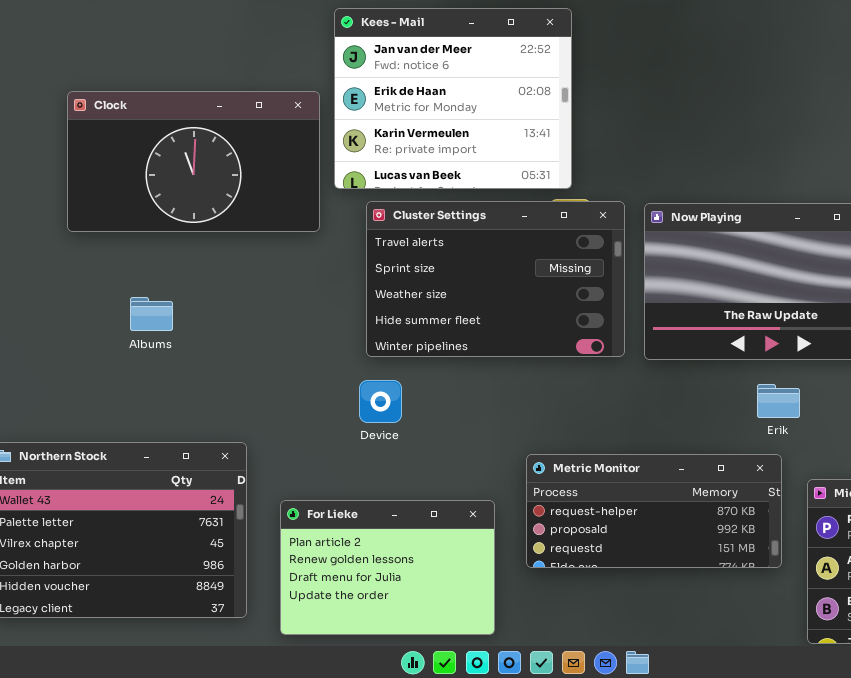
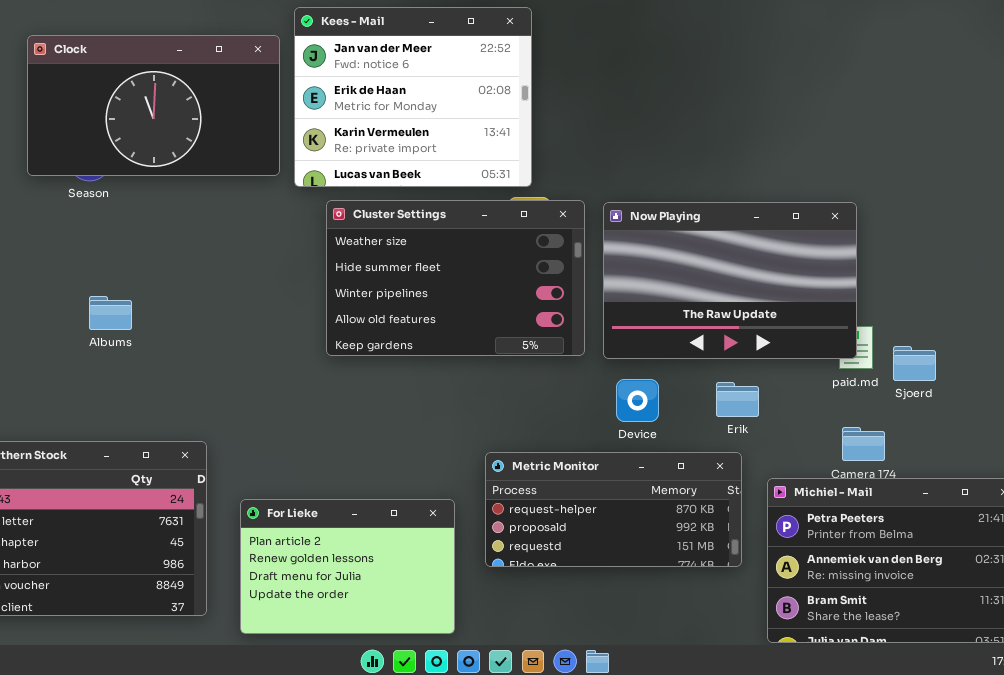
Clock: [67,91,320,232] -> [27,35,280,176], moved
Cluster Settings: [366,201,625,357] -> [326,200,585,356], scrolled down 2 rows
Device: [359,380,402,423] -> [616,379,659,422], moved

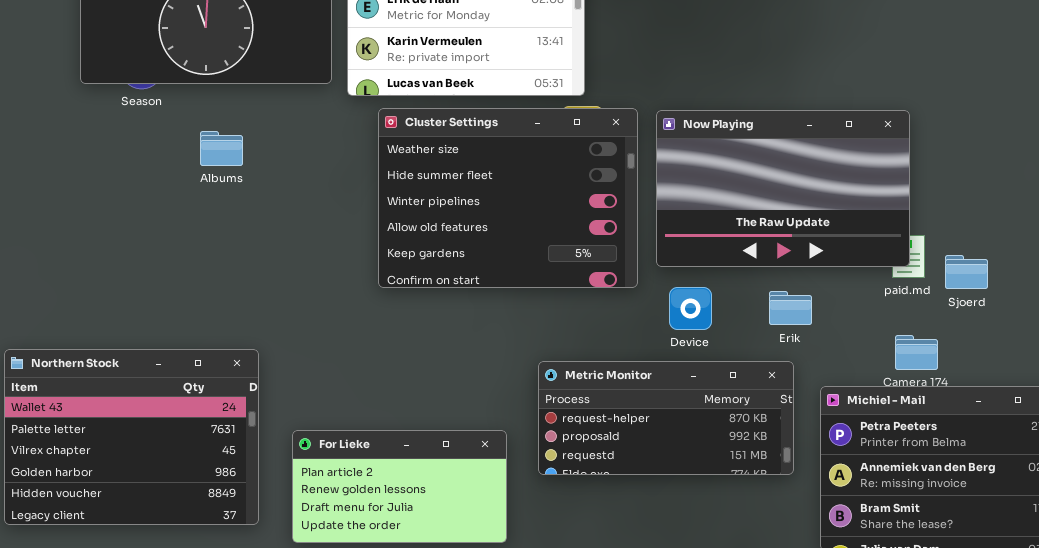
Cluster Settings: [326,200,585,356] -> [378,108,638,288], resized
Albums: [89,296,132,330] -> [200,131,243,166], moved
For Lieke: [240,499,455,634] -> [292,430,507,543], resized

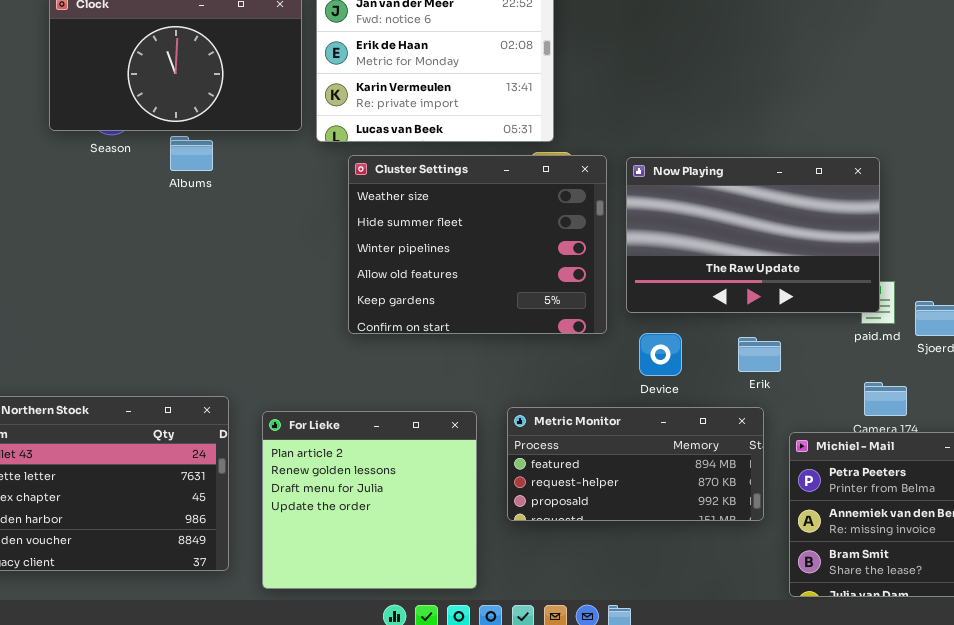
Albums: [200,131,243,166] -> [170,136,213,171], moved
Metric Monitor: [538,361,794,475] -> [507,407,764,521], scrolled up 1 row
For Lieke: [292,430,507,543] -> [262,411,477,589], resized

